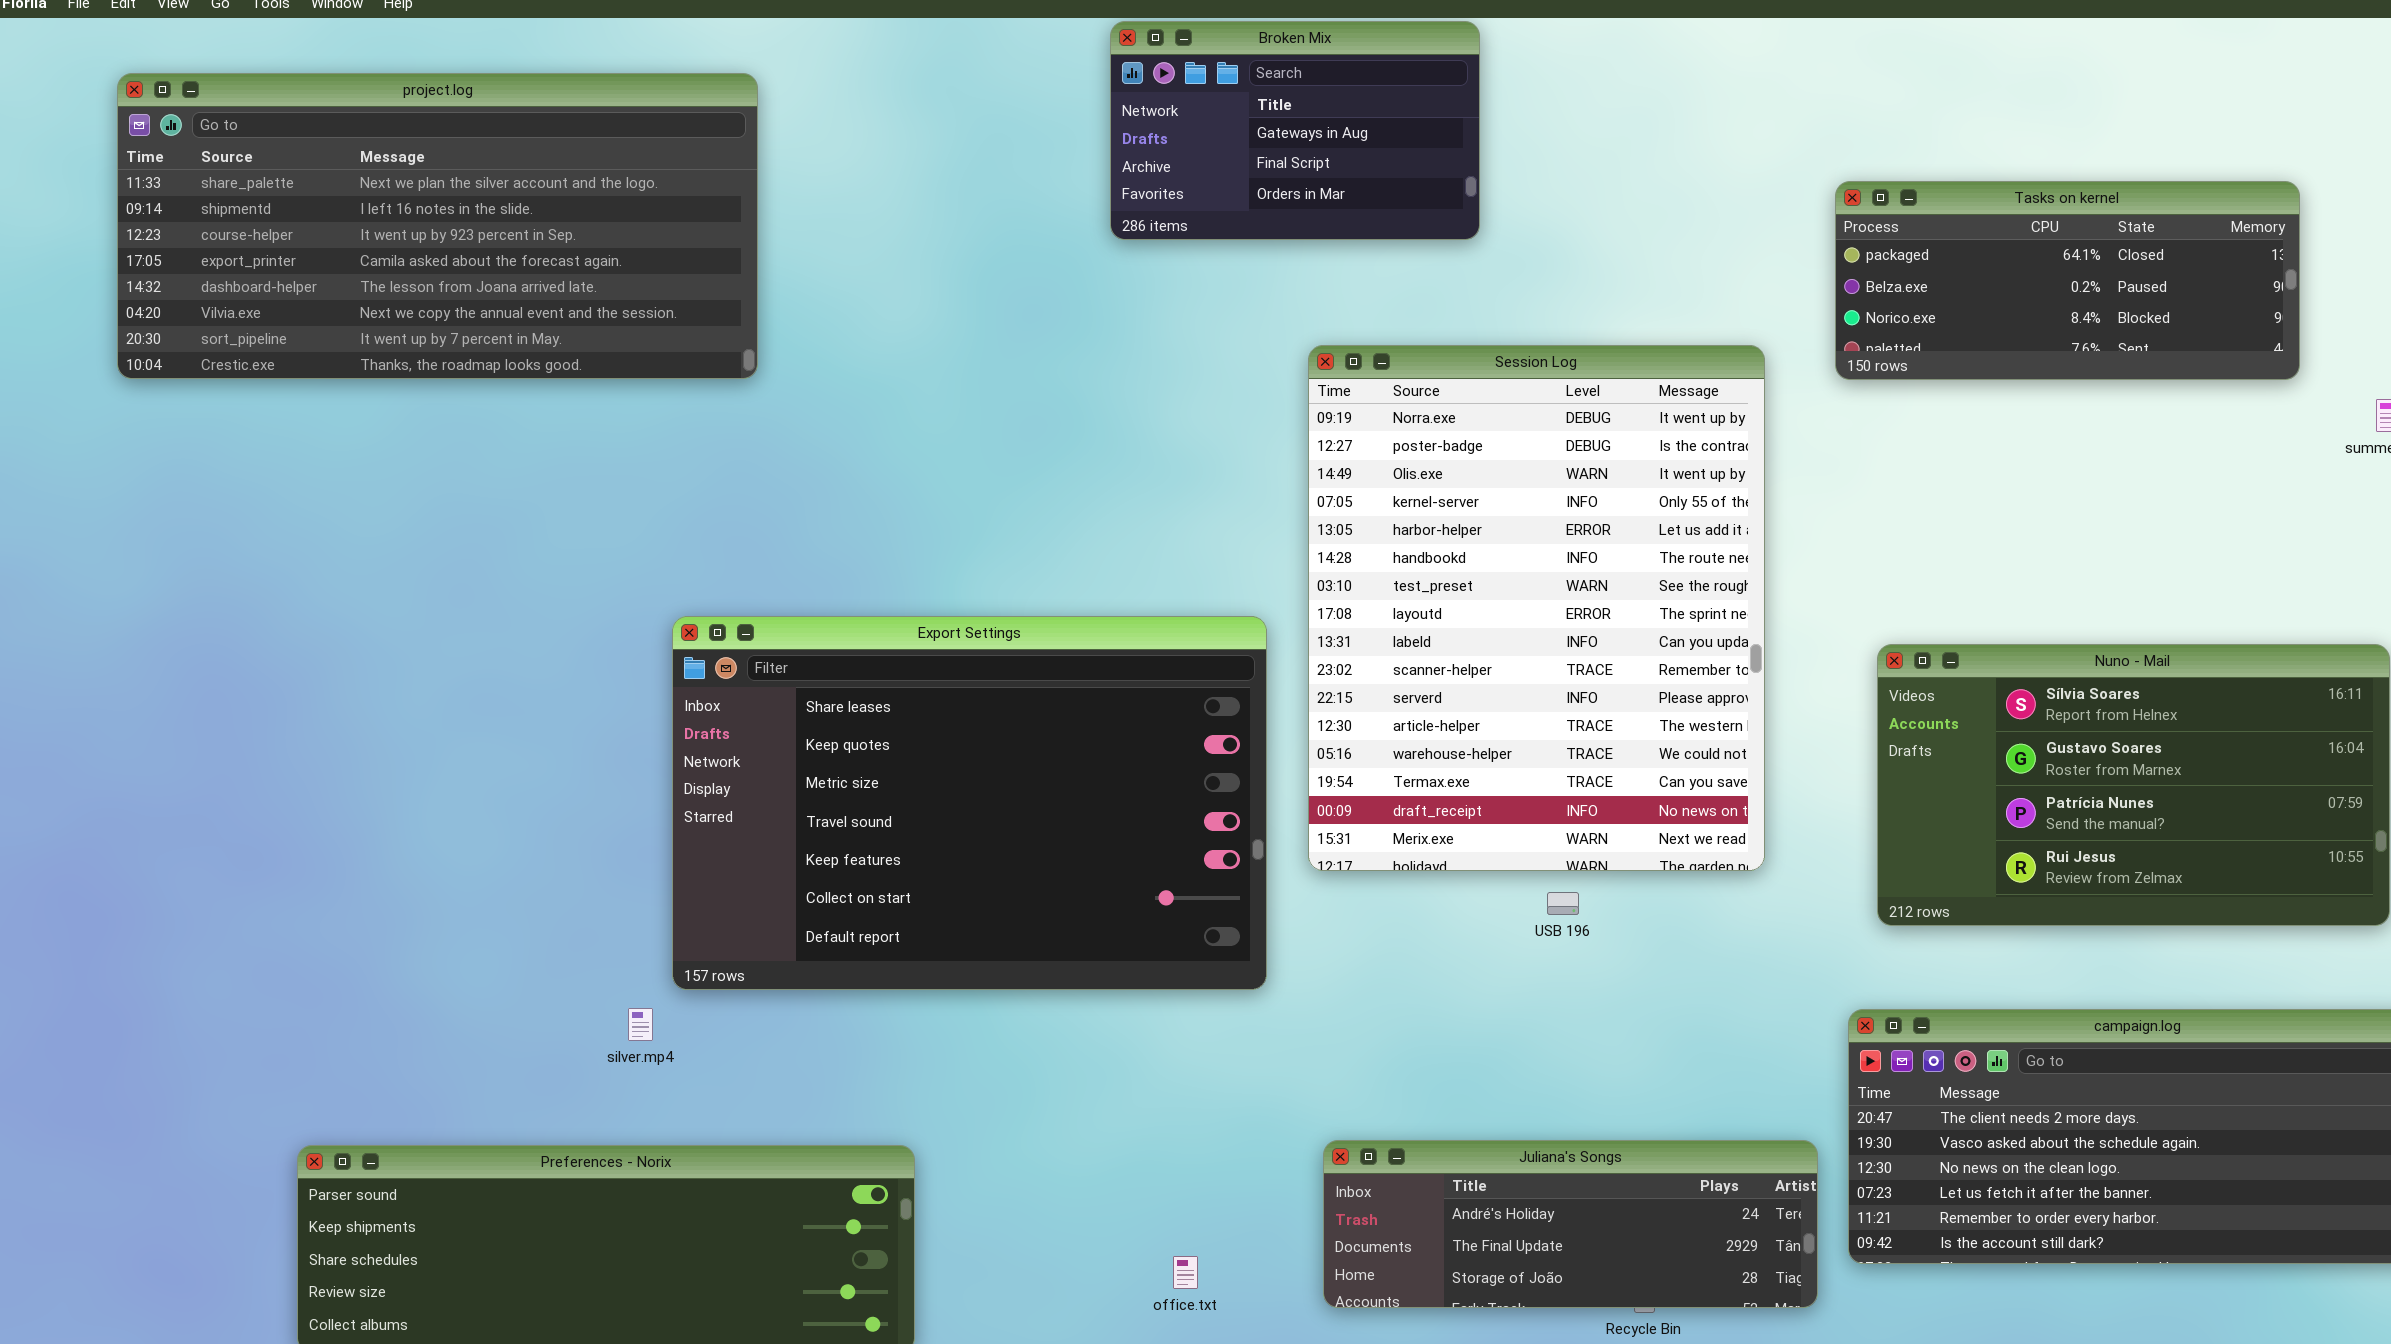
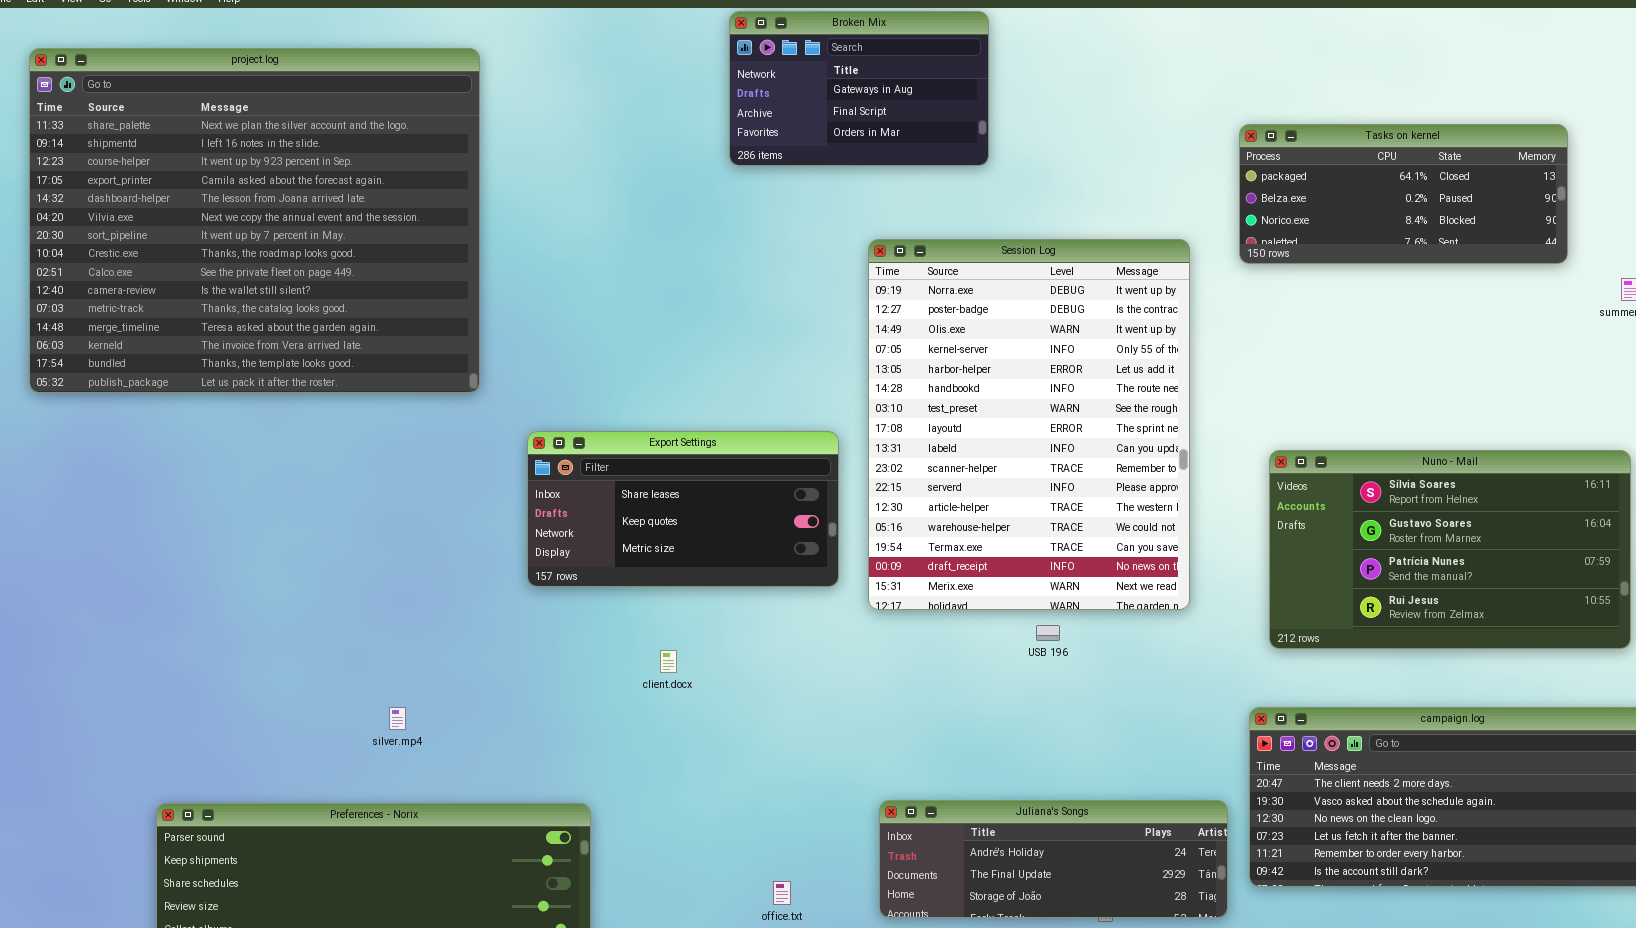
project.log: [117,73,758,379] -> [29,48,480,393], resized
Export Settings: [672,616,1267,990] -> [527,431,839,587], resized

